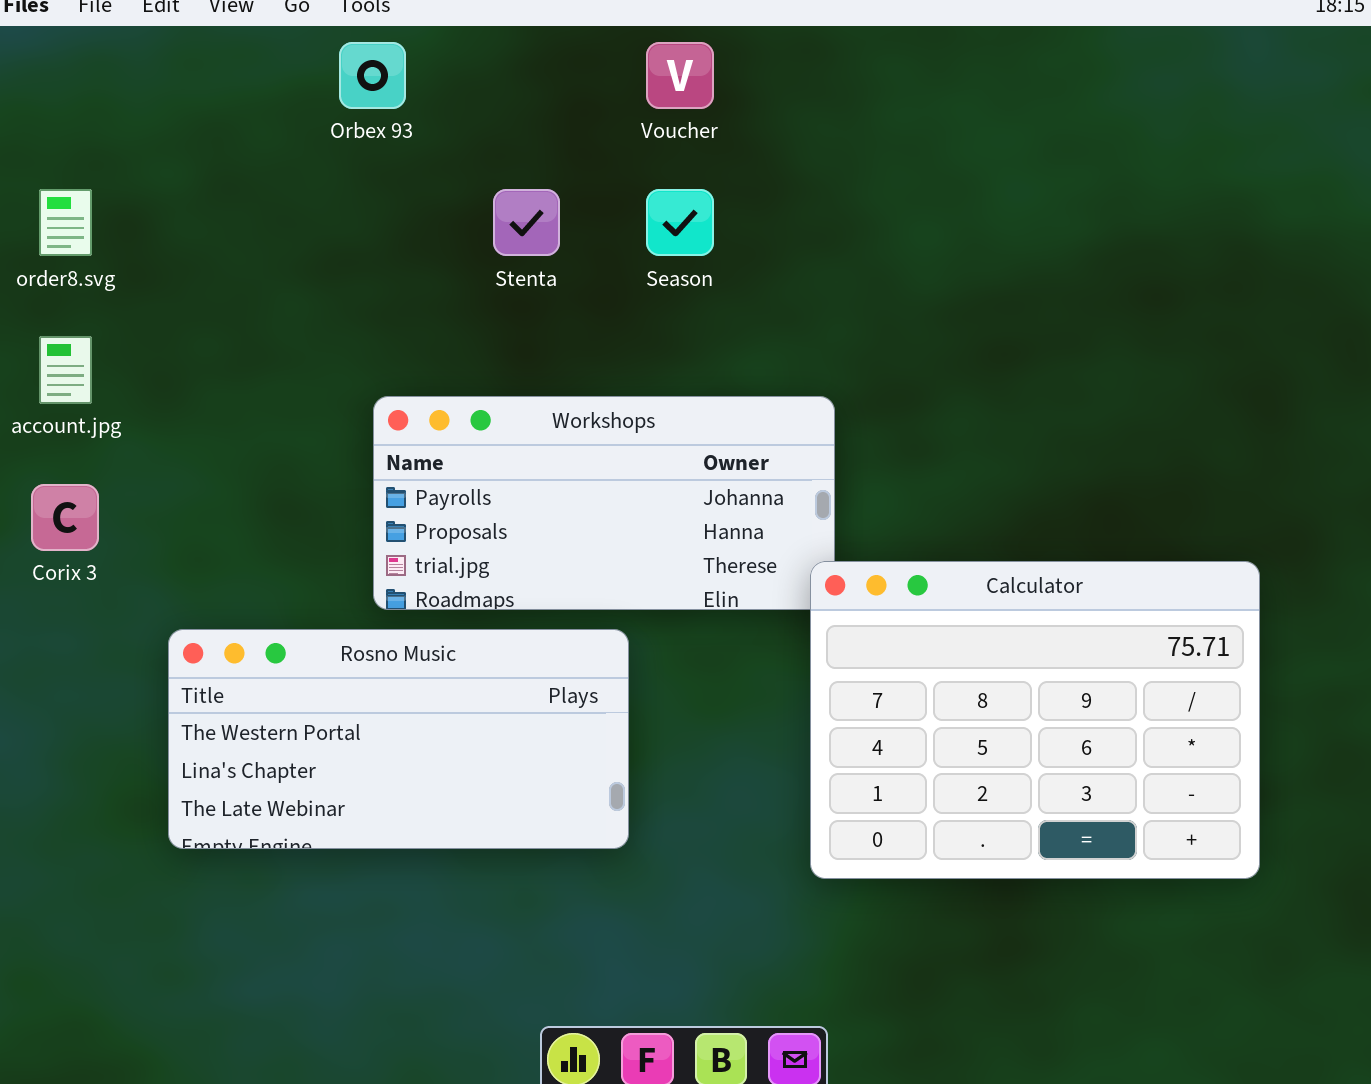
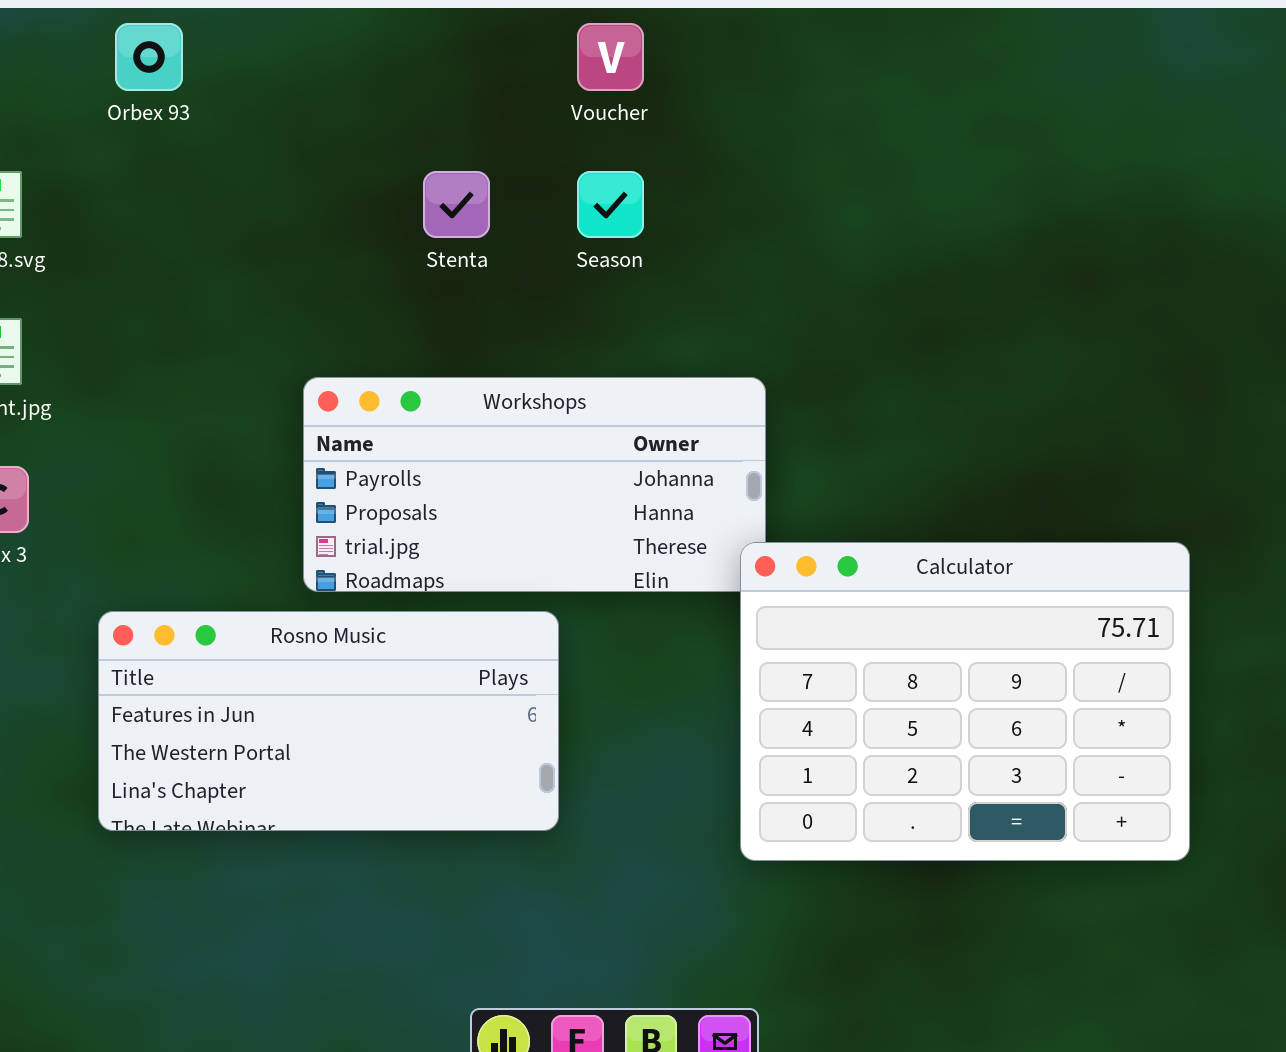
Orbex 93: [339,42,406,109] -> [115,23,183,91], moved
Rosno Music: [168,629,629,849] -> [98,611,559,831], scrolled up 1 row

